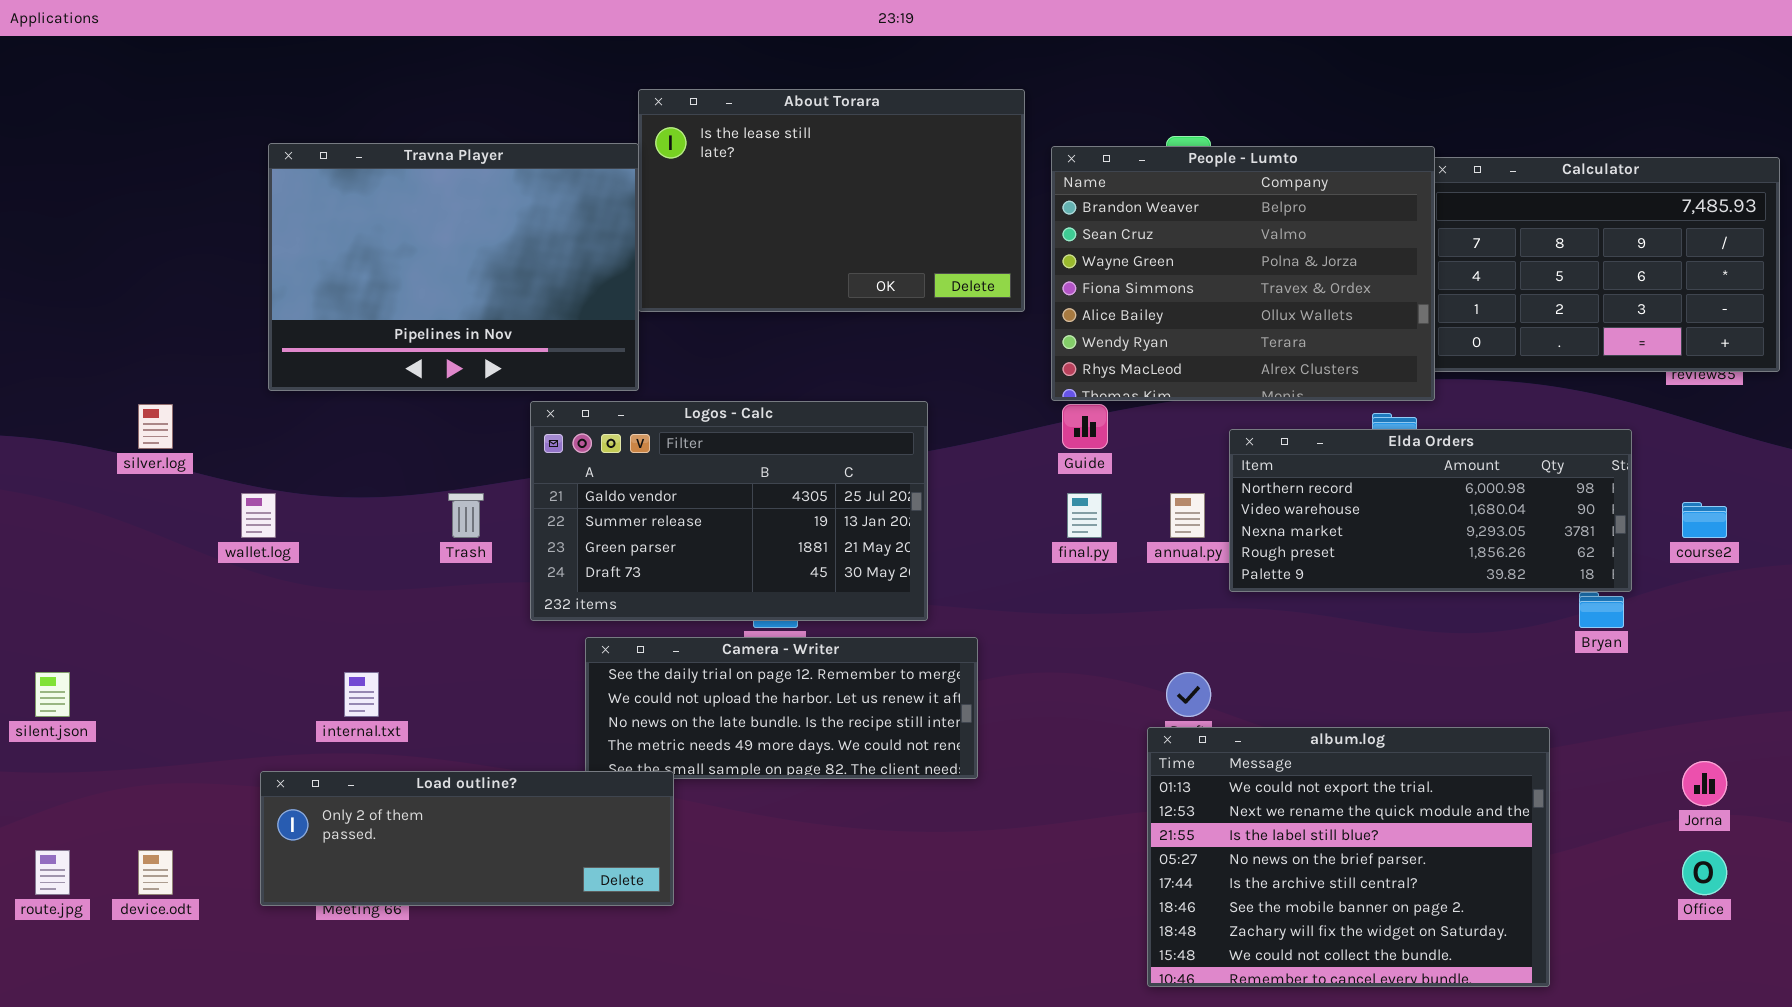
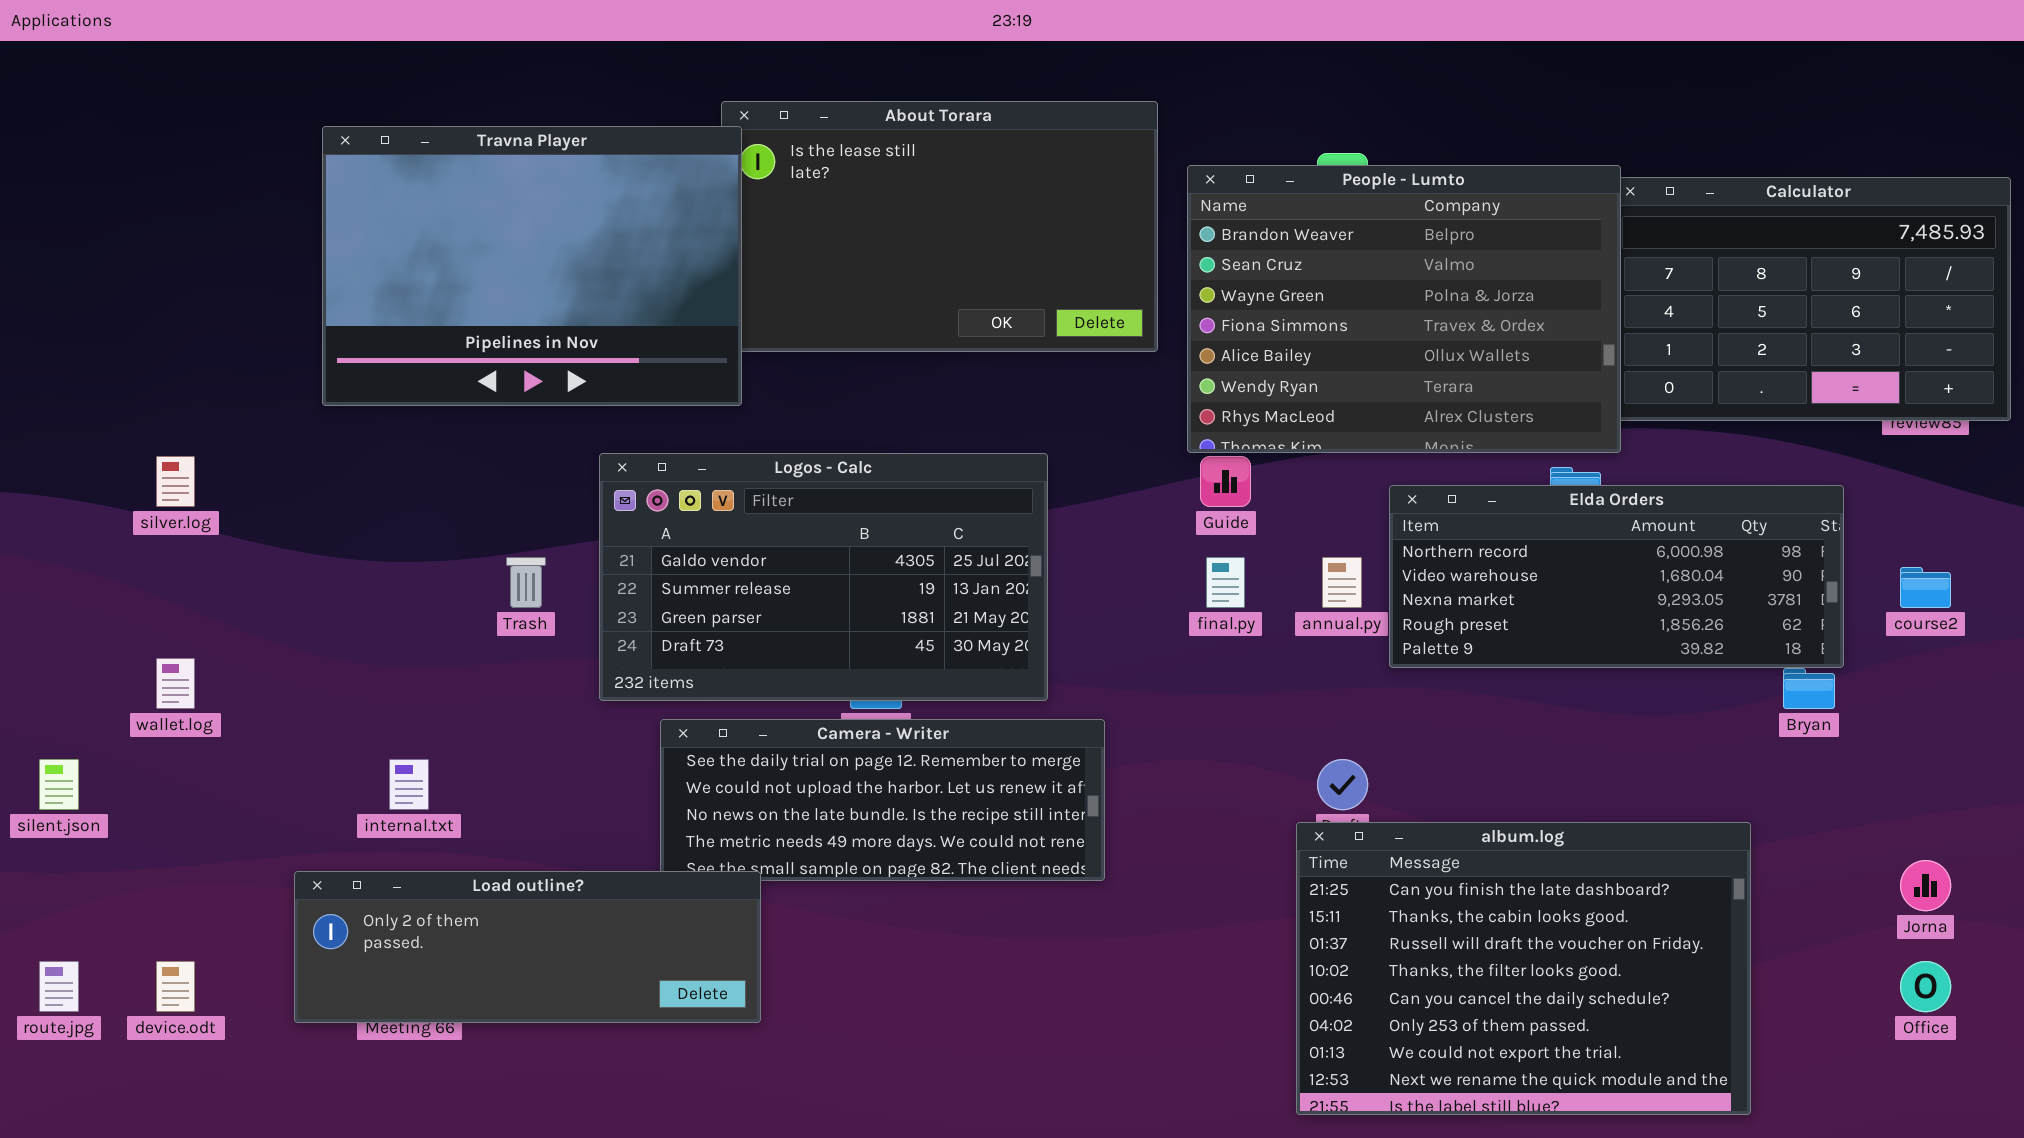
Travna Player: [268,143,639,391] -> [322,126,742,406], moved
wallet.log: [241,493,276,538] -> [156,658,195,709], moved
album.log: [1147,727,1550,987] -> [1296,822,1751,1115], scrolled up 6 rows

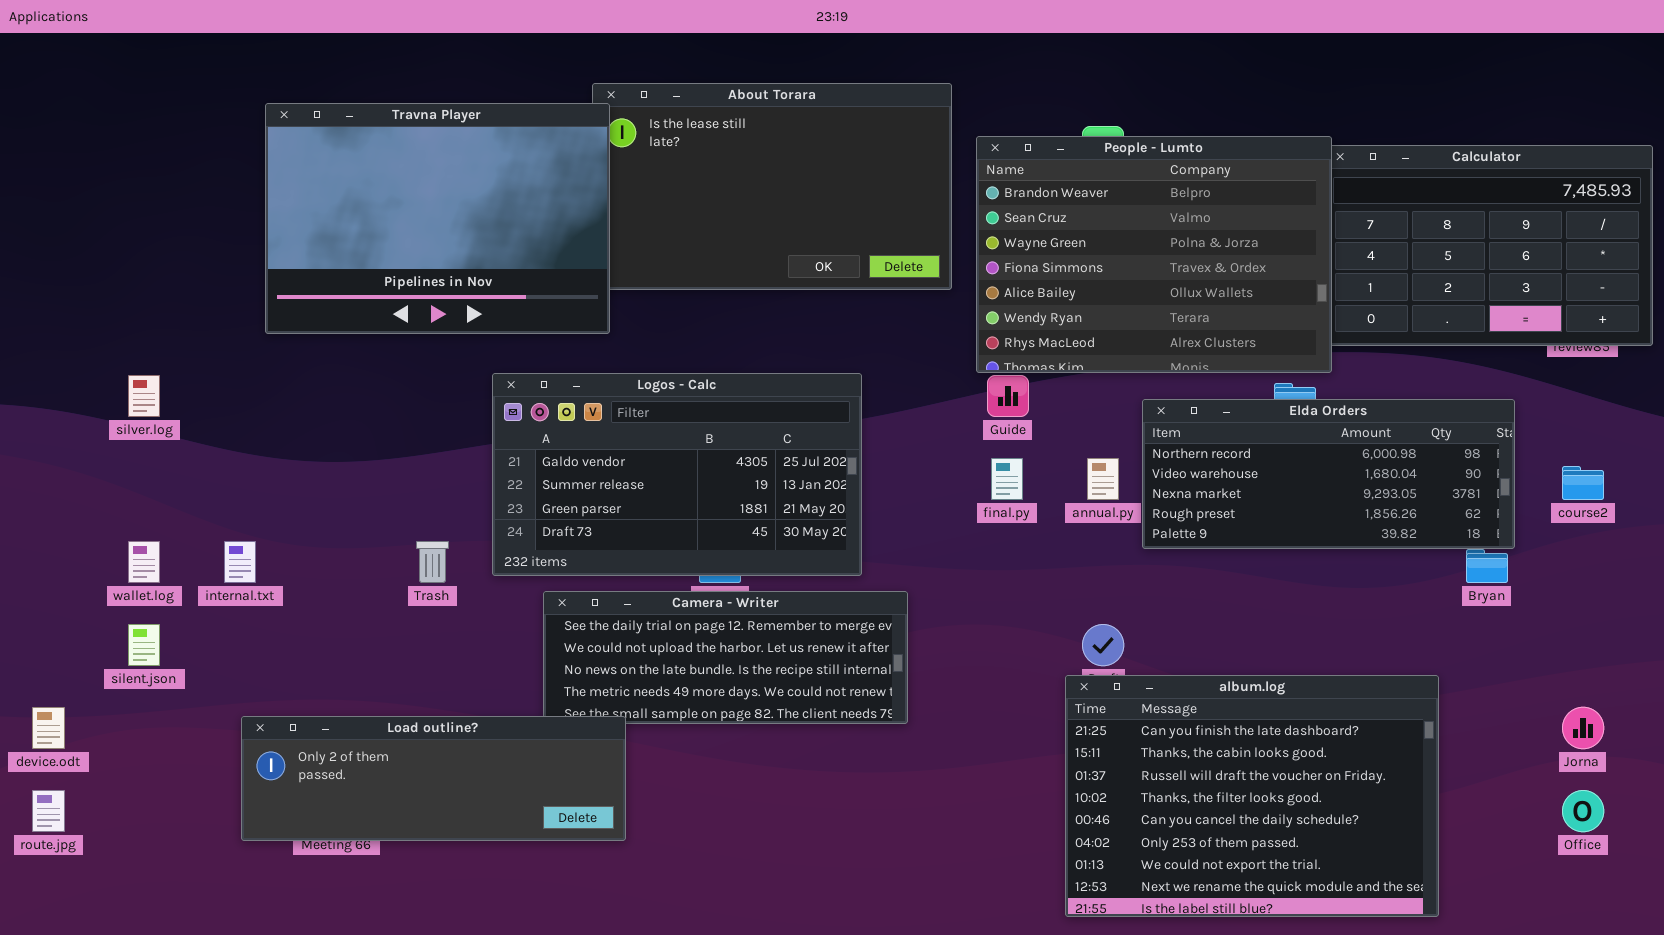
Trash: [506,557,546,608] -> [416,541,449,583], moved
silent.json: [39,759,79,810] -> [128,624,160,666], moved
internal.txt: [389,759,429,810] -> [224,541,256,583], moved
device.odt: [156,961,195,1012] -> [32,707,65,749], moved

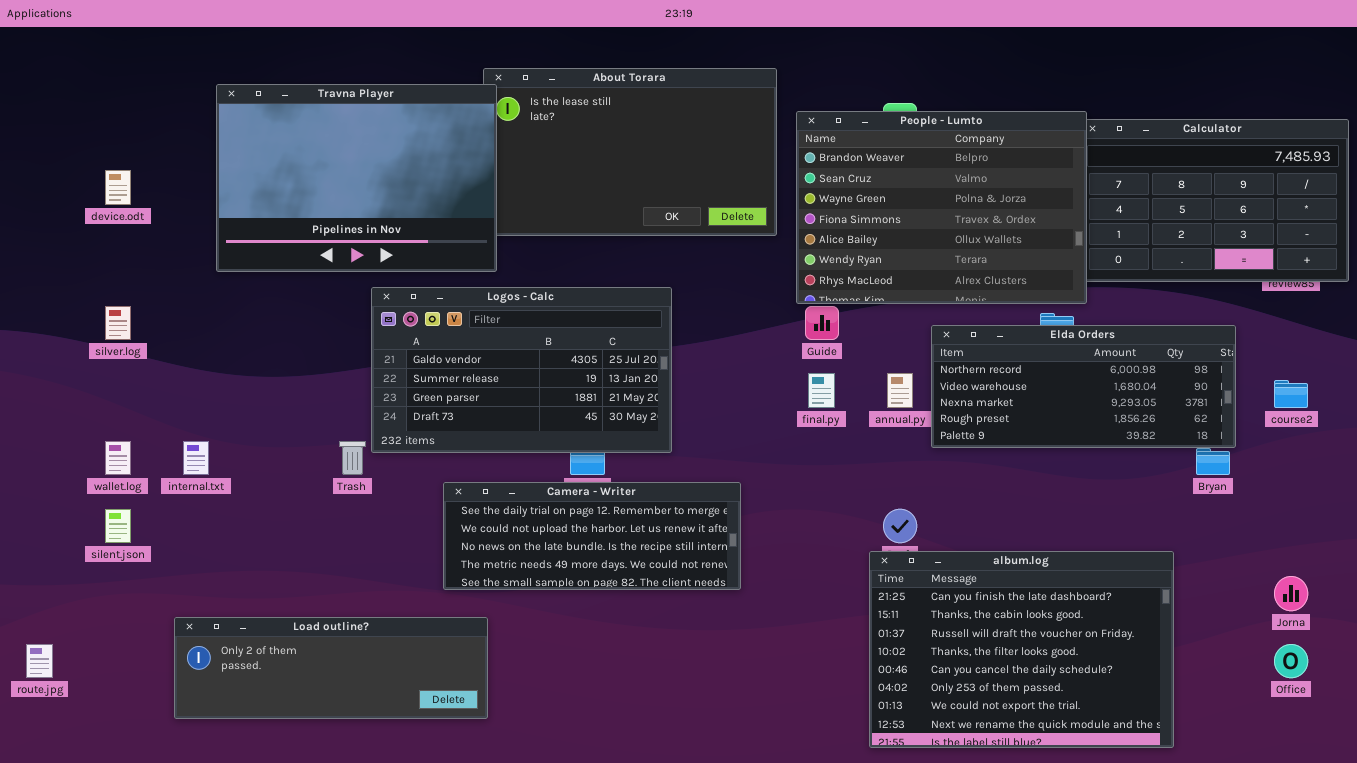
Logos - Calc: [492,373,862,576] -> [371,287,672,453], moved
device.odt: [32,707,65,749] -> [105,170,131,205], moved
Load outline?: [241,716,626,841] -> [174,617,488,719], moved

